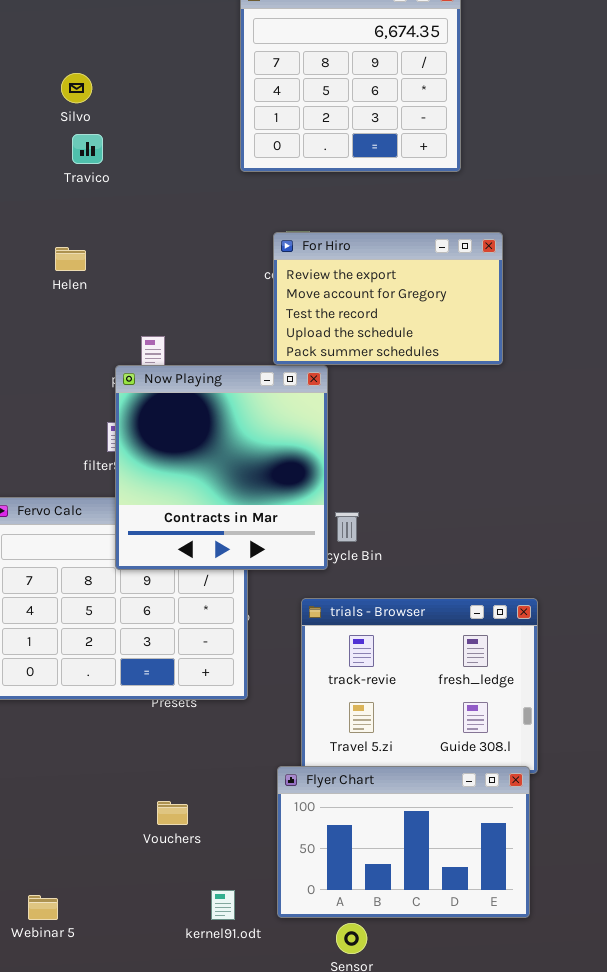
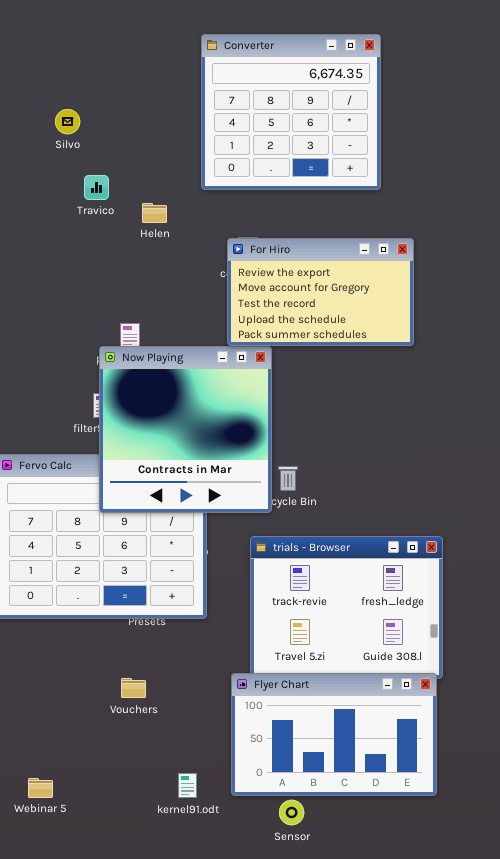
Travico: [72,134,103,164] -> [84,175,109,200], moved
Helen: [55,247,86,271] -> [142,203,167,223], moved
Vouchers: [157,801,188,825] -> [121,678,146,698], moved

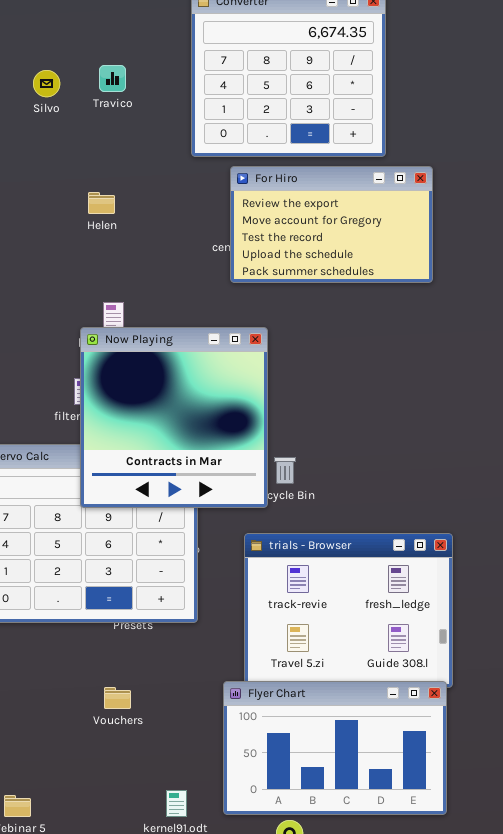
Travico: [84,175,109,200] -> [99,65,126,92], moved
Helen: [142,203,167,223] -> [88,192,115,214], moved
For Hiro: [227,238,414,346] -> [230,166,433,283], moved

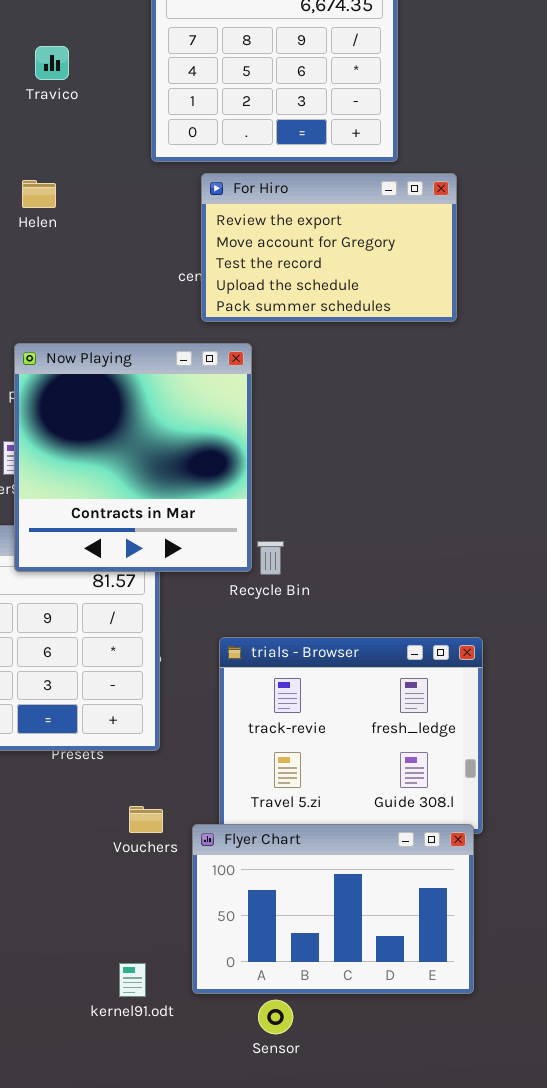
Helen: [88,192,115,214] -> [22,180,56,208], moved
Now Playing: [80,327,268,508] -> [14,343,252,572], moved
Vouchers: [104,687,131,709] -> [129,806,163,833], moved

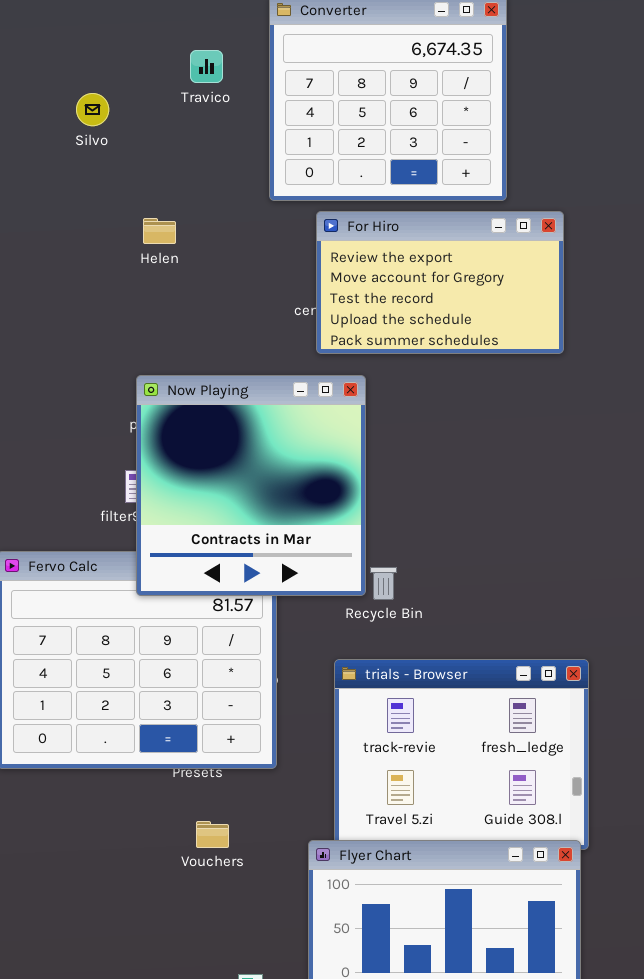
Travico: [35,46,69,80] -> [190,50,223,83], moved
Vouchers: [129,806,163,833] -> [196,821,229,848], moved

